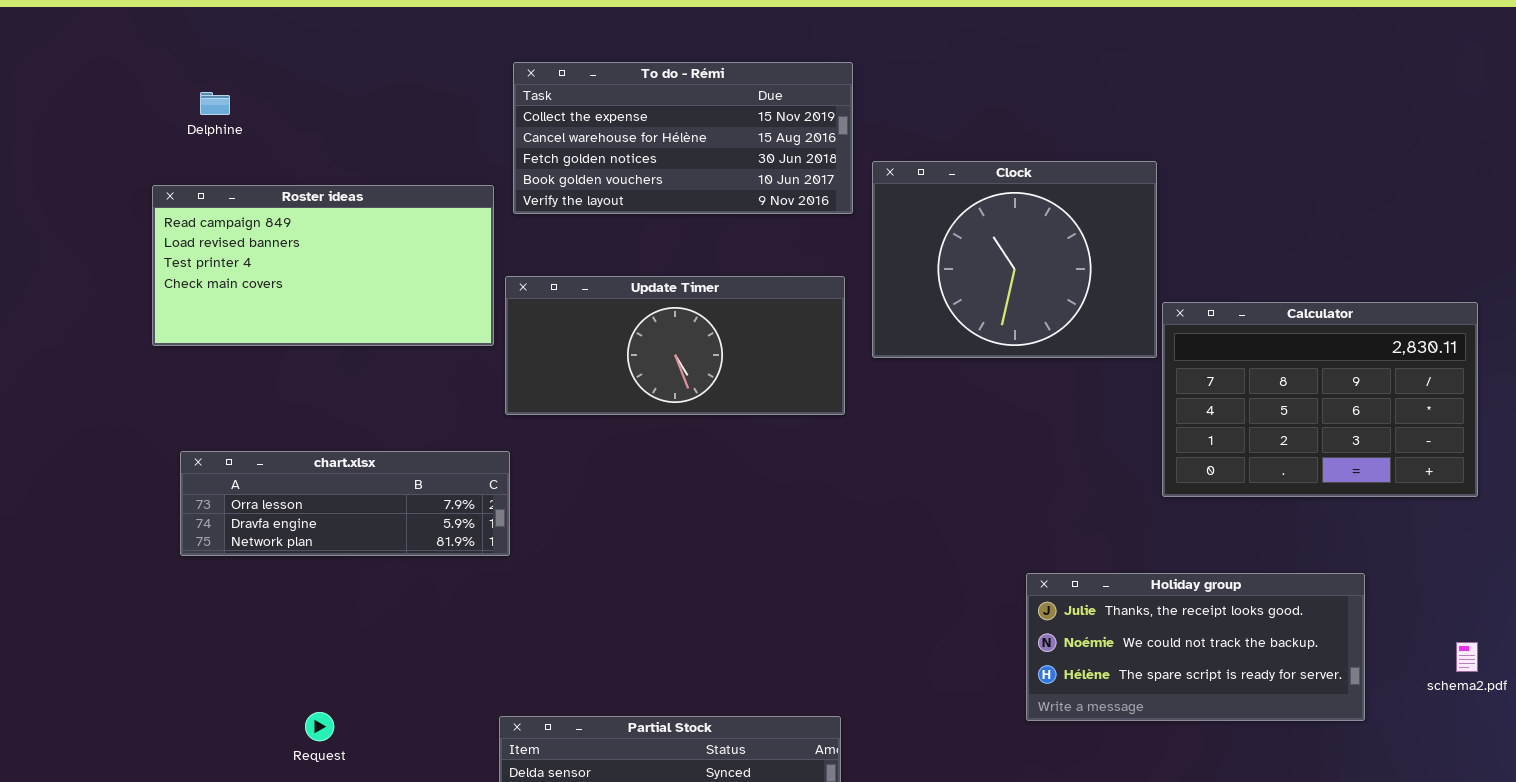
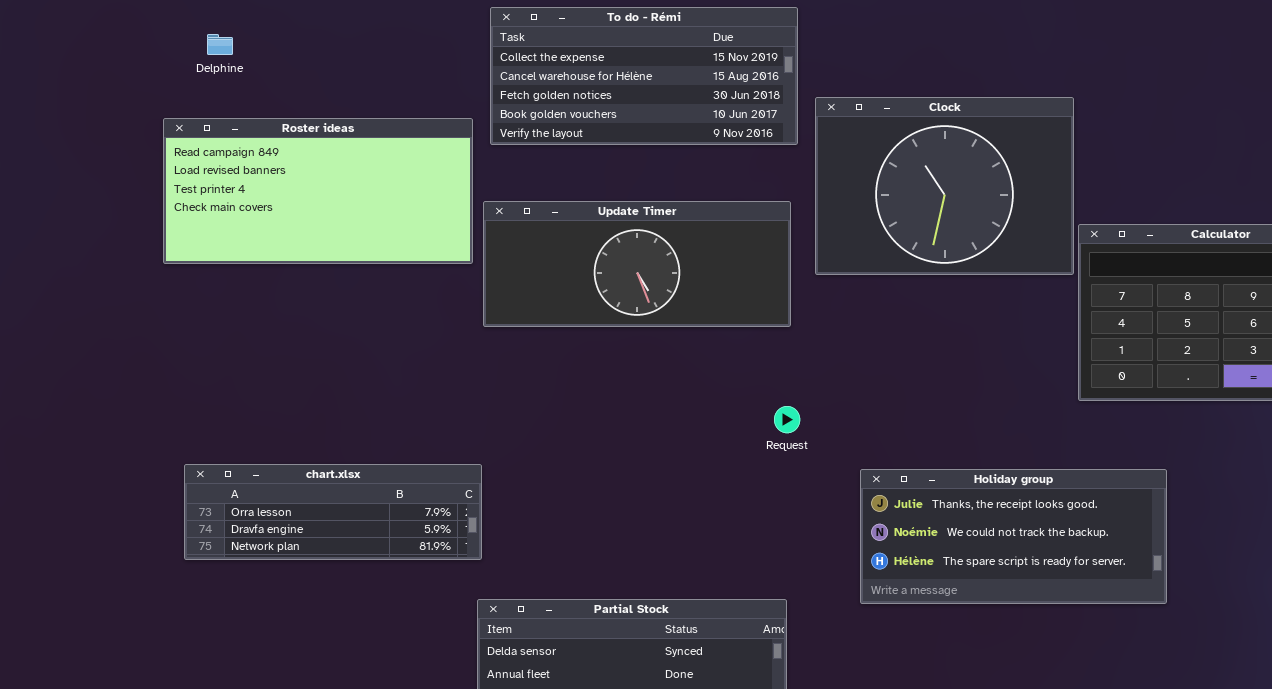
chart.xlsx: [180,451,510,556] -> [184,464,482,560], moved
Holiday group: [1026,573,1365,721] -> [860,469,1167,604], moved
Request: [305,712,334,741] -> [774,406,800,433], moved

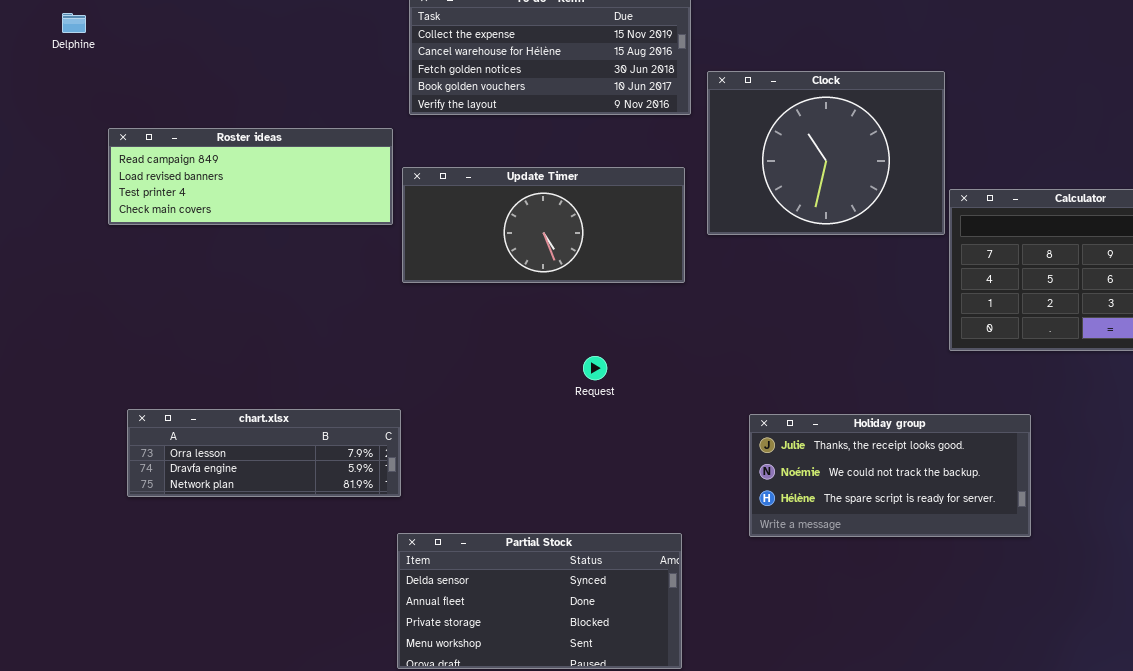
Delphine: [207,34,233,55] -> [62,13,86,33], moved
Roster ideas: [163,118,473,264] -> [108,128,393,225], resized
Request: [774,406,800,433] -> [583,356,607,380], moved

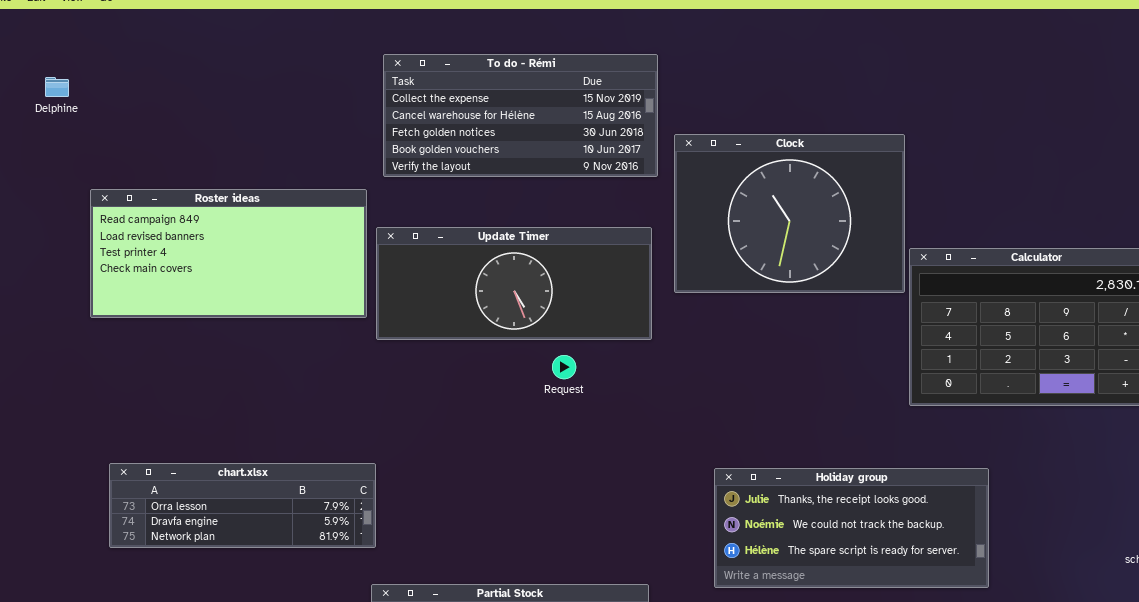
Roster ideas: [108,128,393,225] -> [90,189,367,318], resized
Request: [583,356,607,380] -> [552,355,576,379], moved

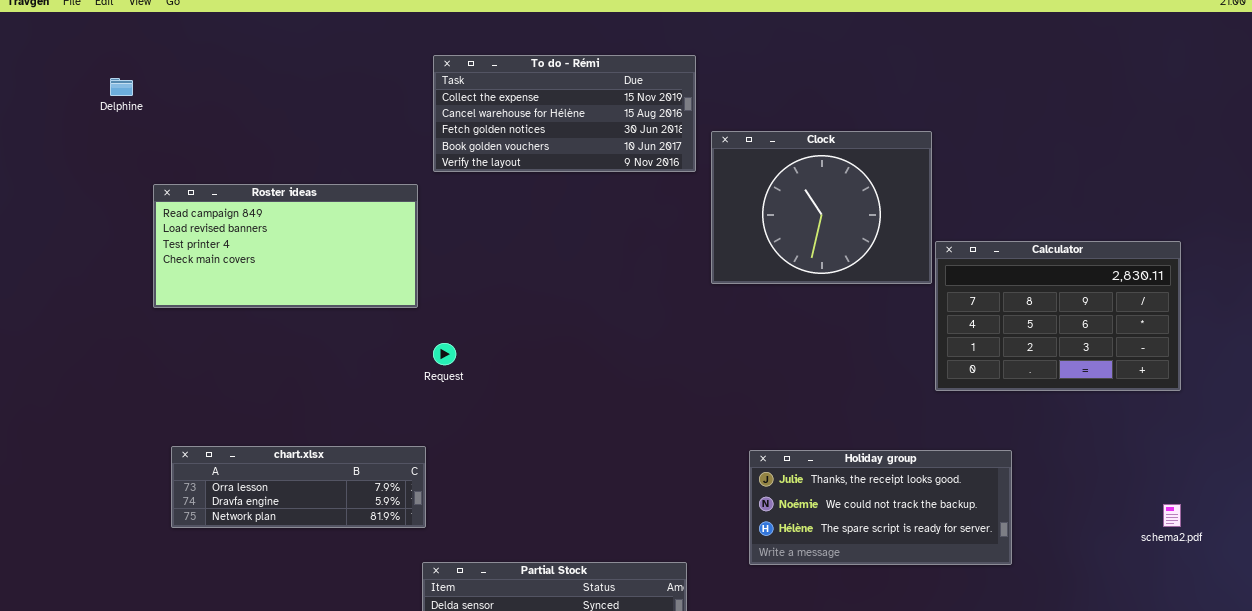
Update Timer: [376,227,652,340] -> none, closed
Request: [552,355,576,379] -> [433,343,456,365], moved

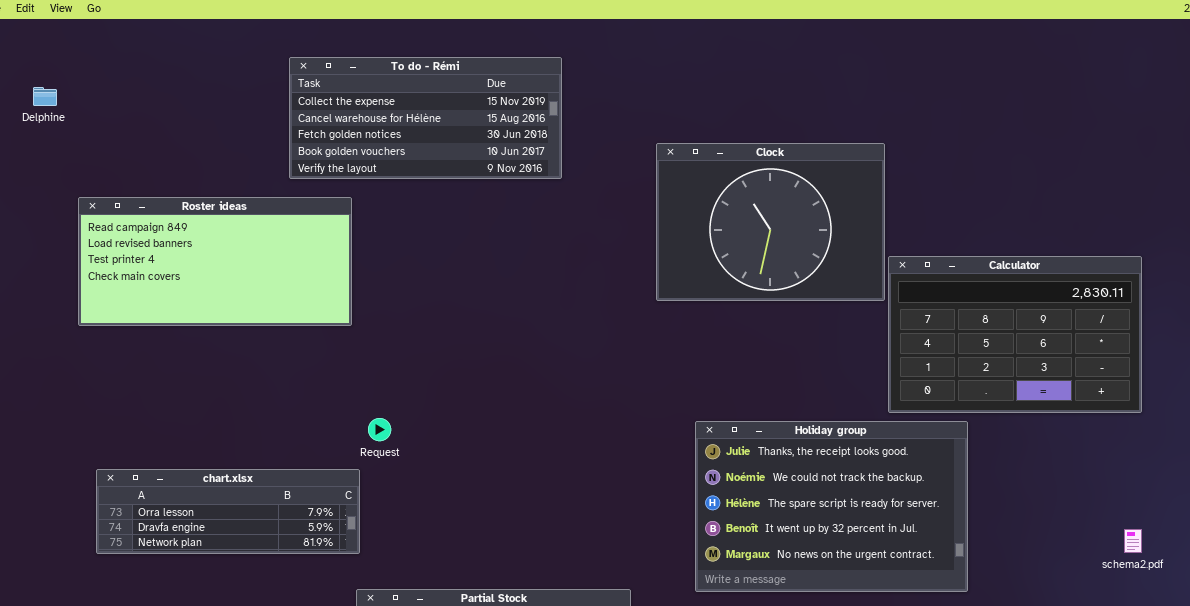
To do - Rémi: [433,55,696,172] -> [289,57,562,179], moved
Request: [433,343,456,365] -> [368,418,391,441], moved
Holiday group: [749,450,1012,565] -> [695,421,968,592], resized

